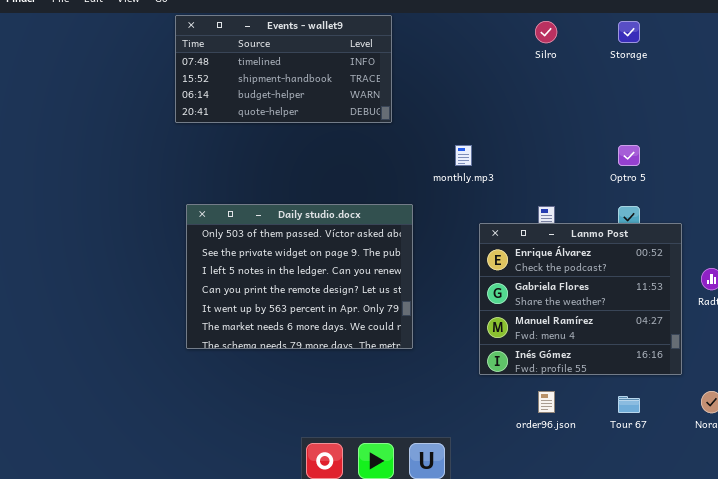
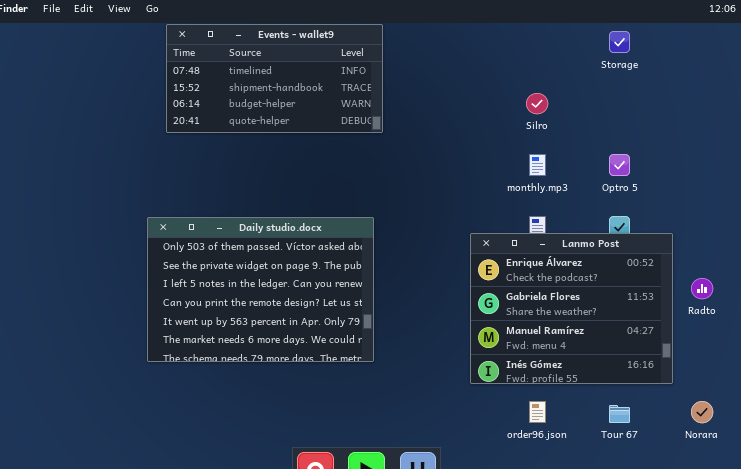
Silro: [535,21,557,43] -> [526,93,548,114], moved
monthly.mp3: [455,145,472,166] -> [529,154,546,176], moved
Daily studio.docx: [186,204,413,349] -> [147,217,374,362], moved

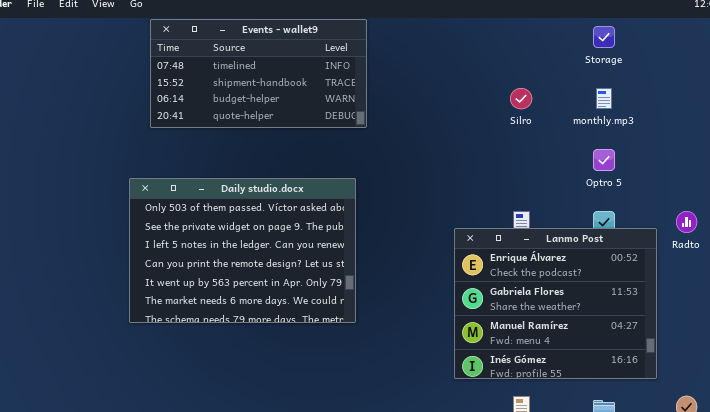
monthly.mp3: [529,154,546,176] -> [596,88,612,109], moved
Daily studio.docx: [147,217,374,362] -> [129,178,356,323], moved
Radto: [691,278,713,299] -> [676,211,697,233], moved

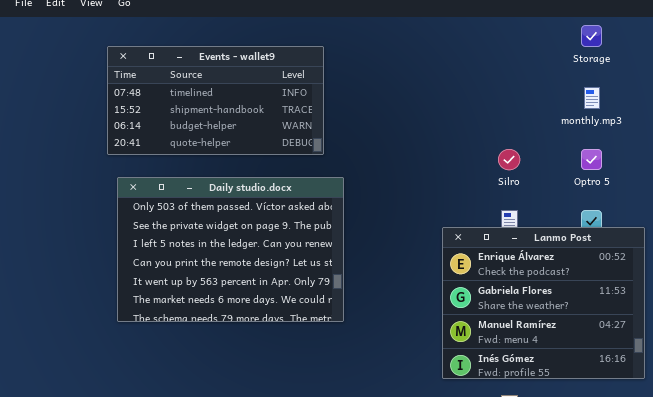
Events - wallet9: [150,19,367,128] -> [107,46,324,155], moved
Silro: [510,88,532,109] -> [498,149,520,170], moved

